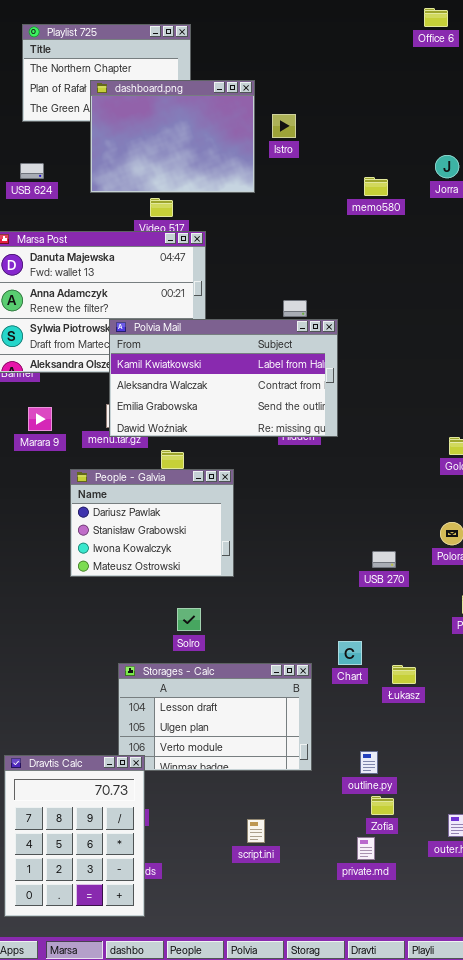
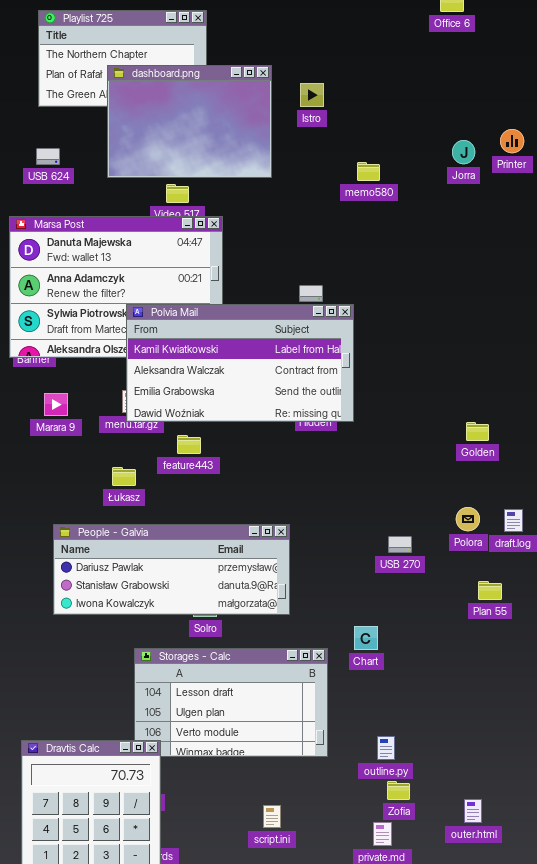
Istro: [272,114,296,138] -> [300,83,324,107], moved
memo580: [364,177,388,196] -> [357,162,380,181], moved
People - Galvia: [70,469,234,577] -> [53,524,290,615], moved, resized
Łukasz: [392,665,416,684] -> [112,467,136,486], moved

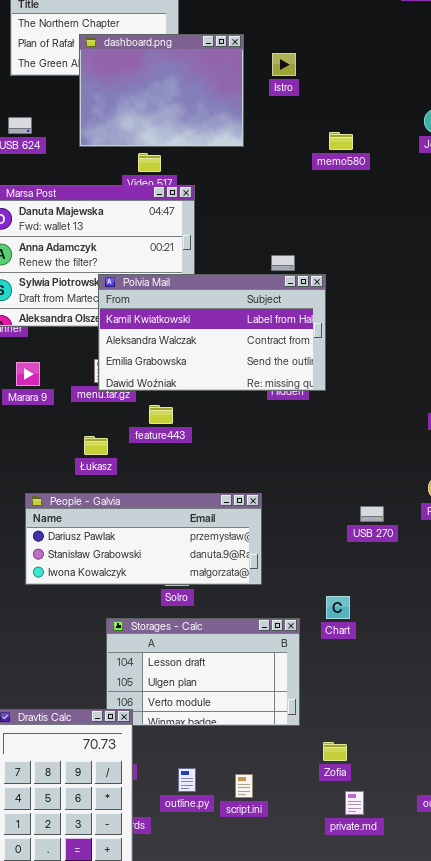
outline.py: [377,736,395,760] -> [178,768,196,792], moved
Zofia: [387,781,410,800] -> [323,742,347,761], moved

